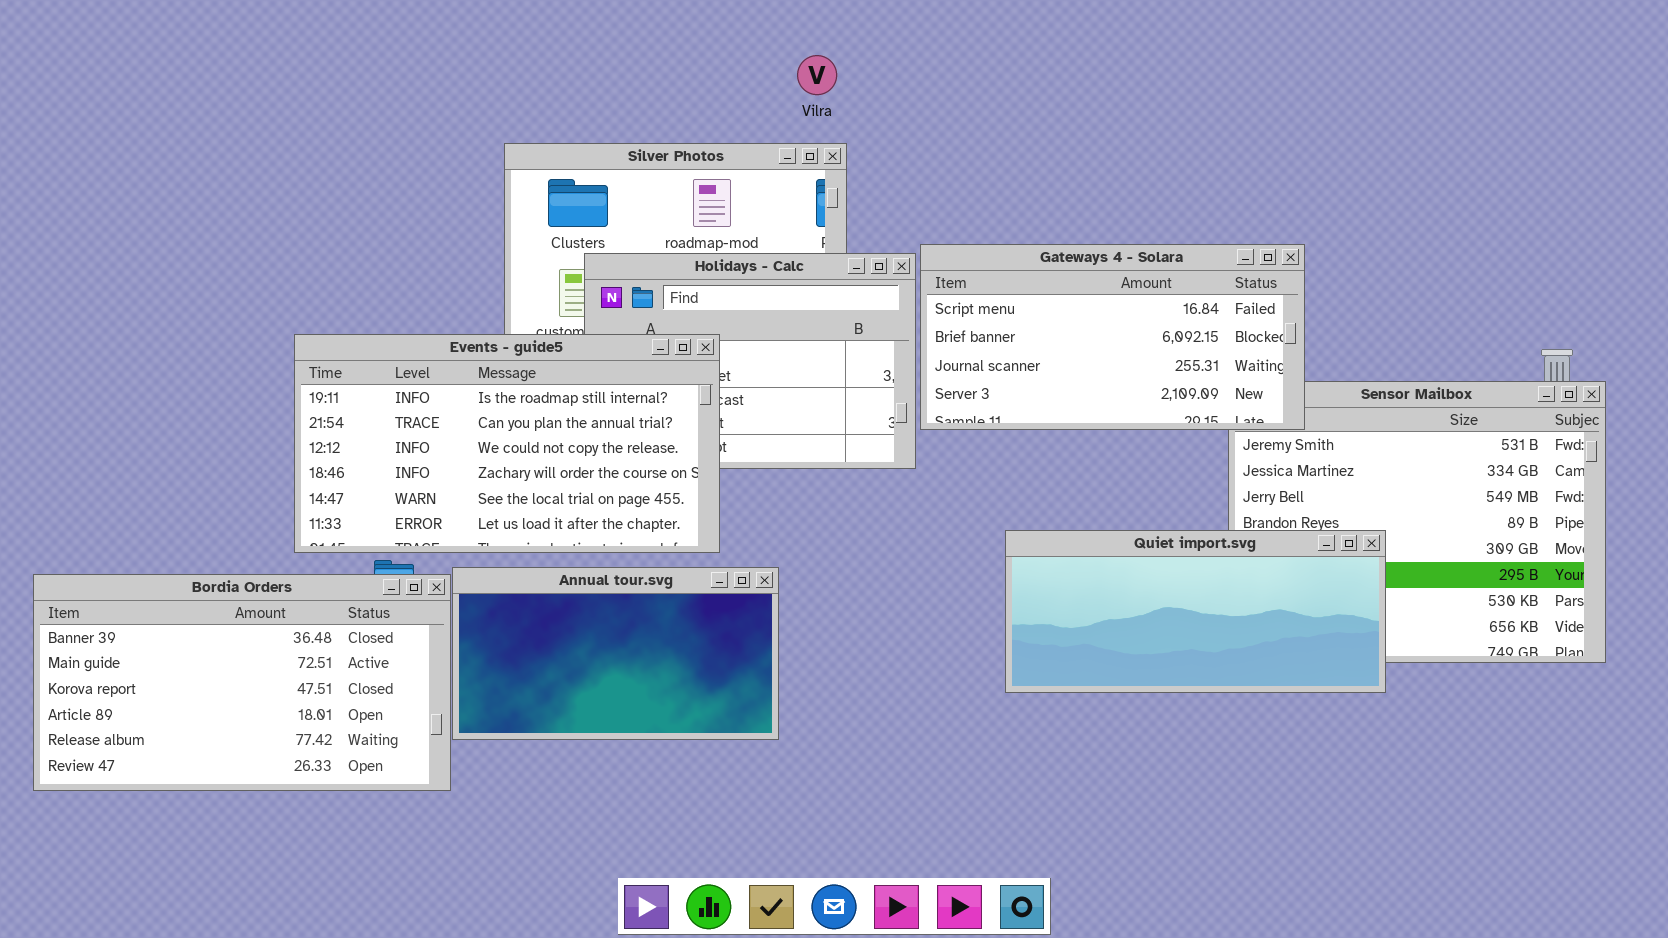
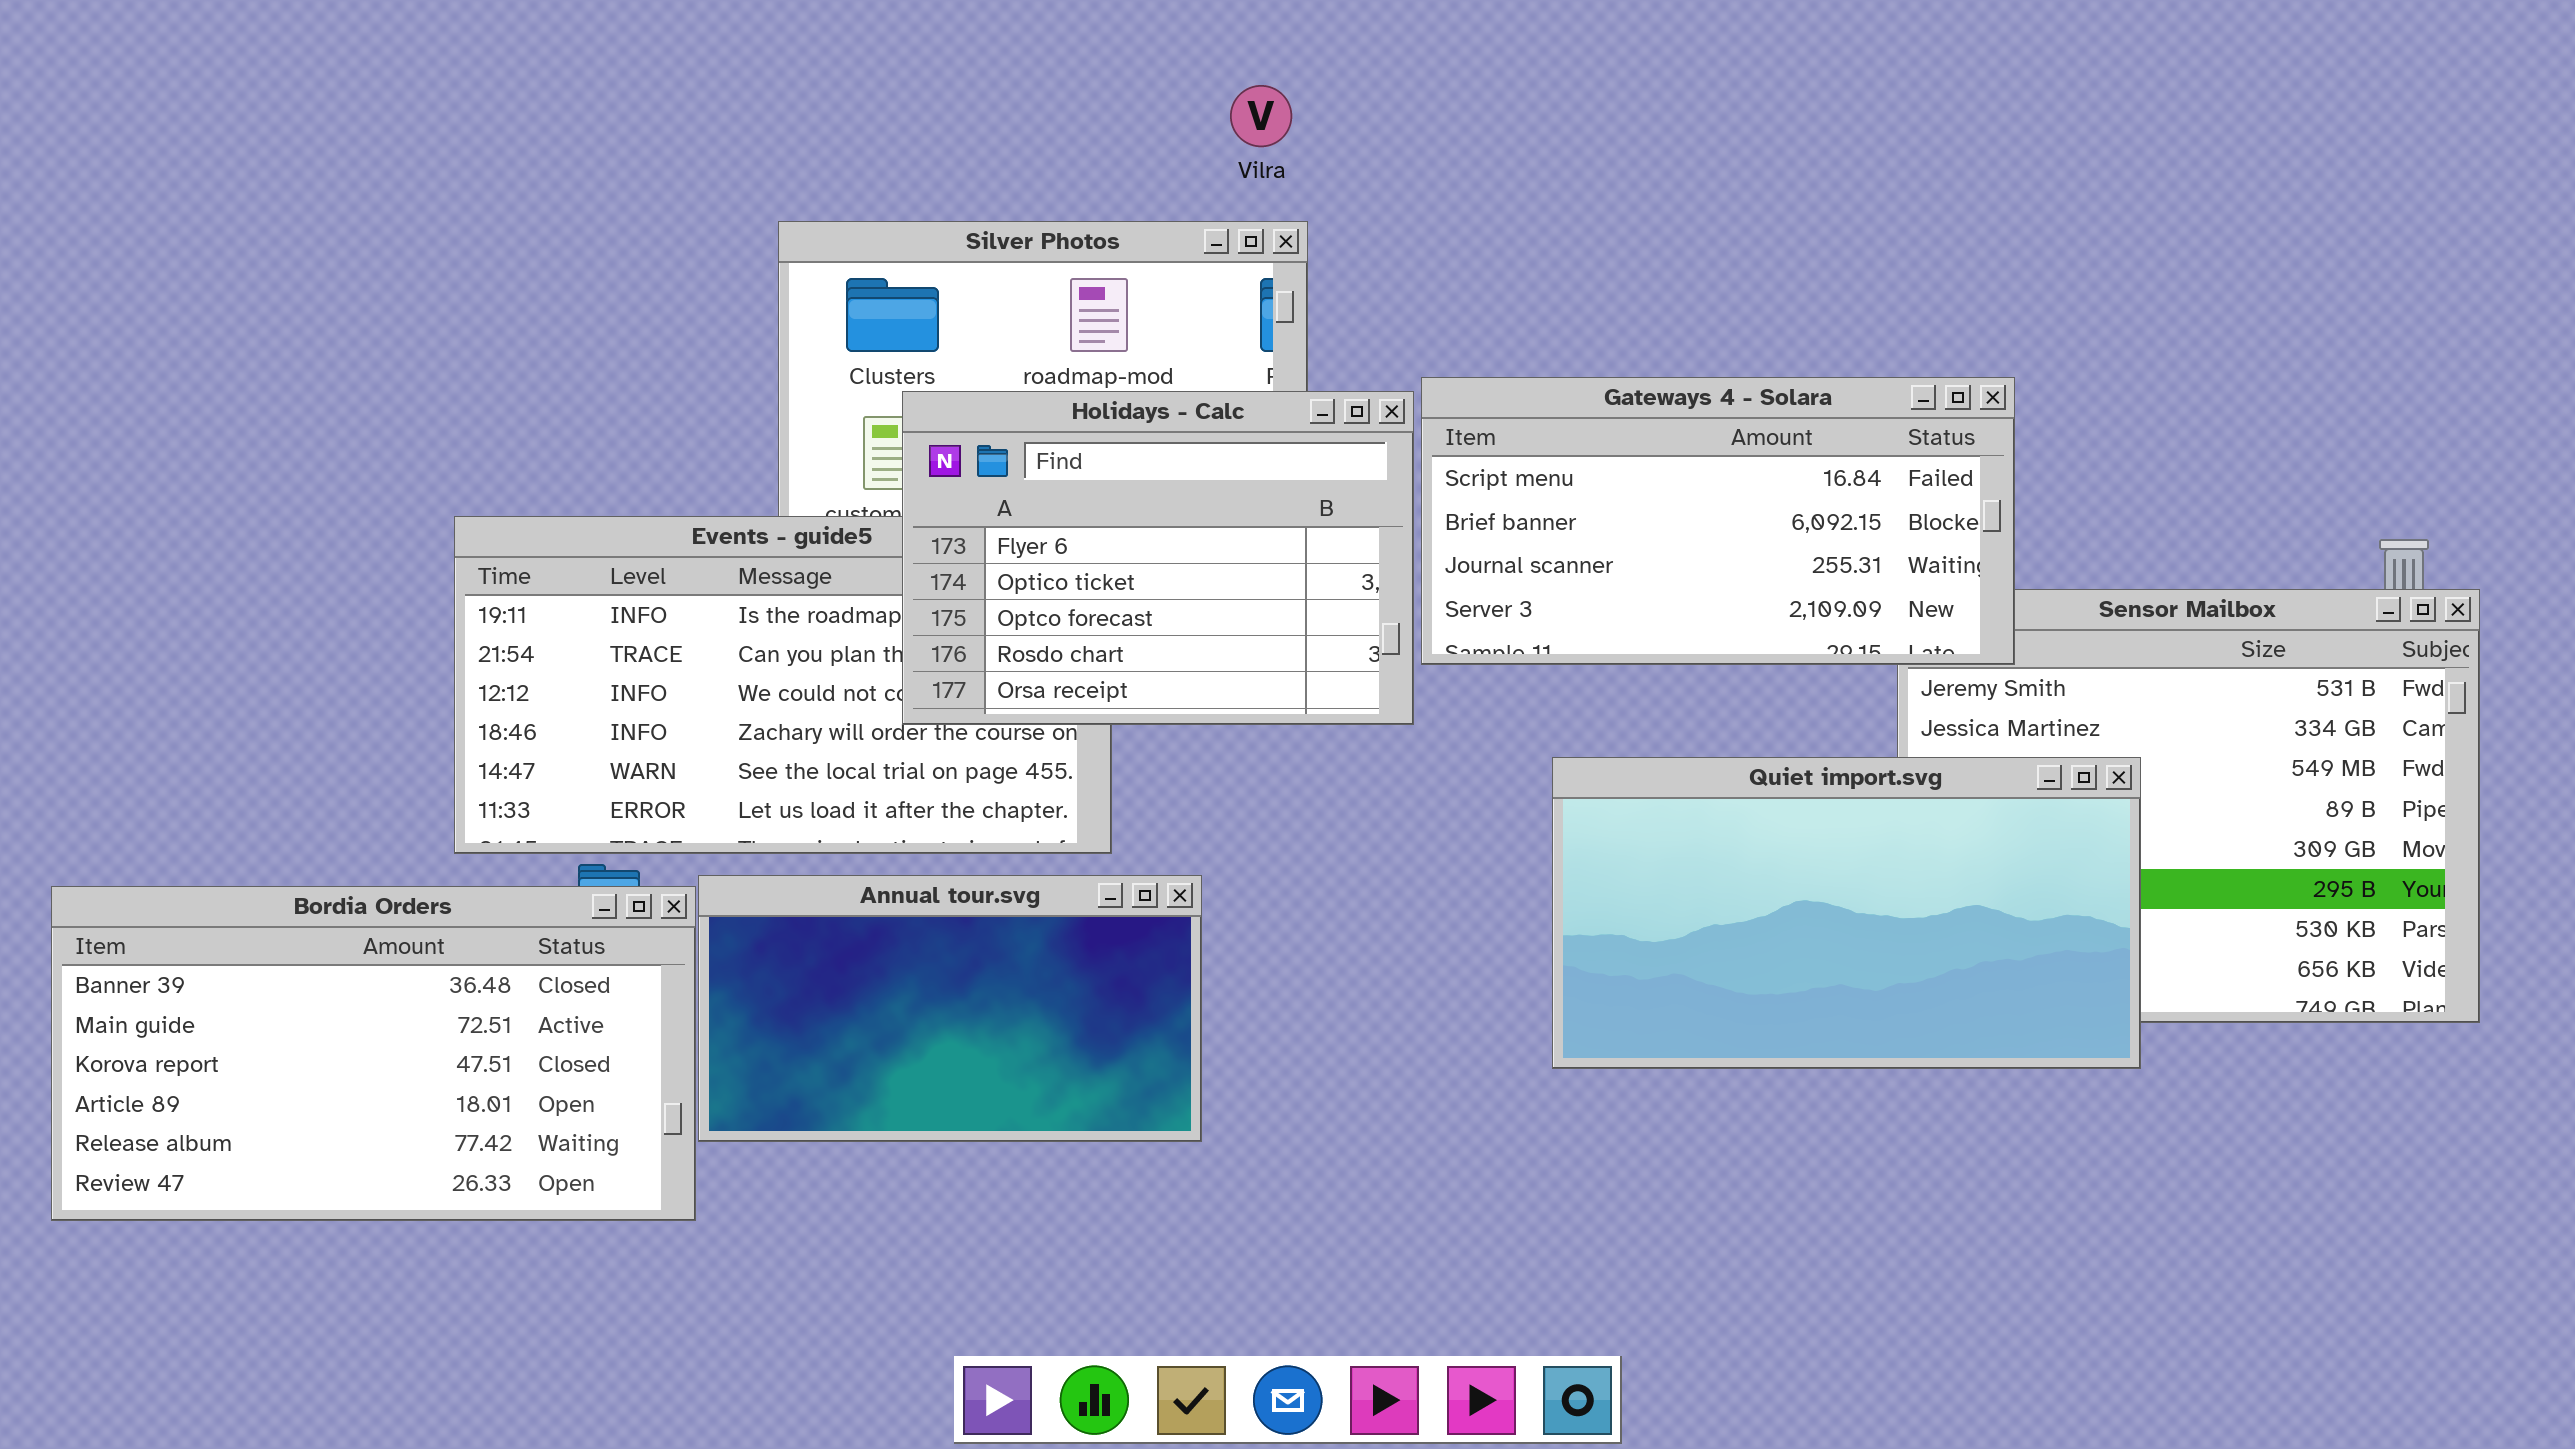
Holidays - Calc: [584,253,916,469] -> [902,391,1414,725], raised
Quiet import.svg: [1005,530,1386,693] -> [1552,757,2141,1069], resized

